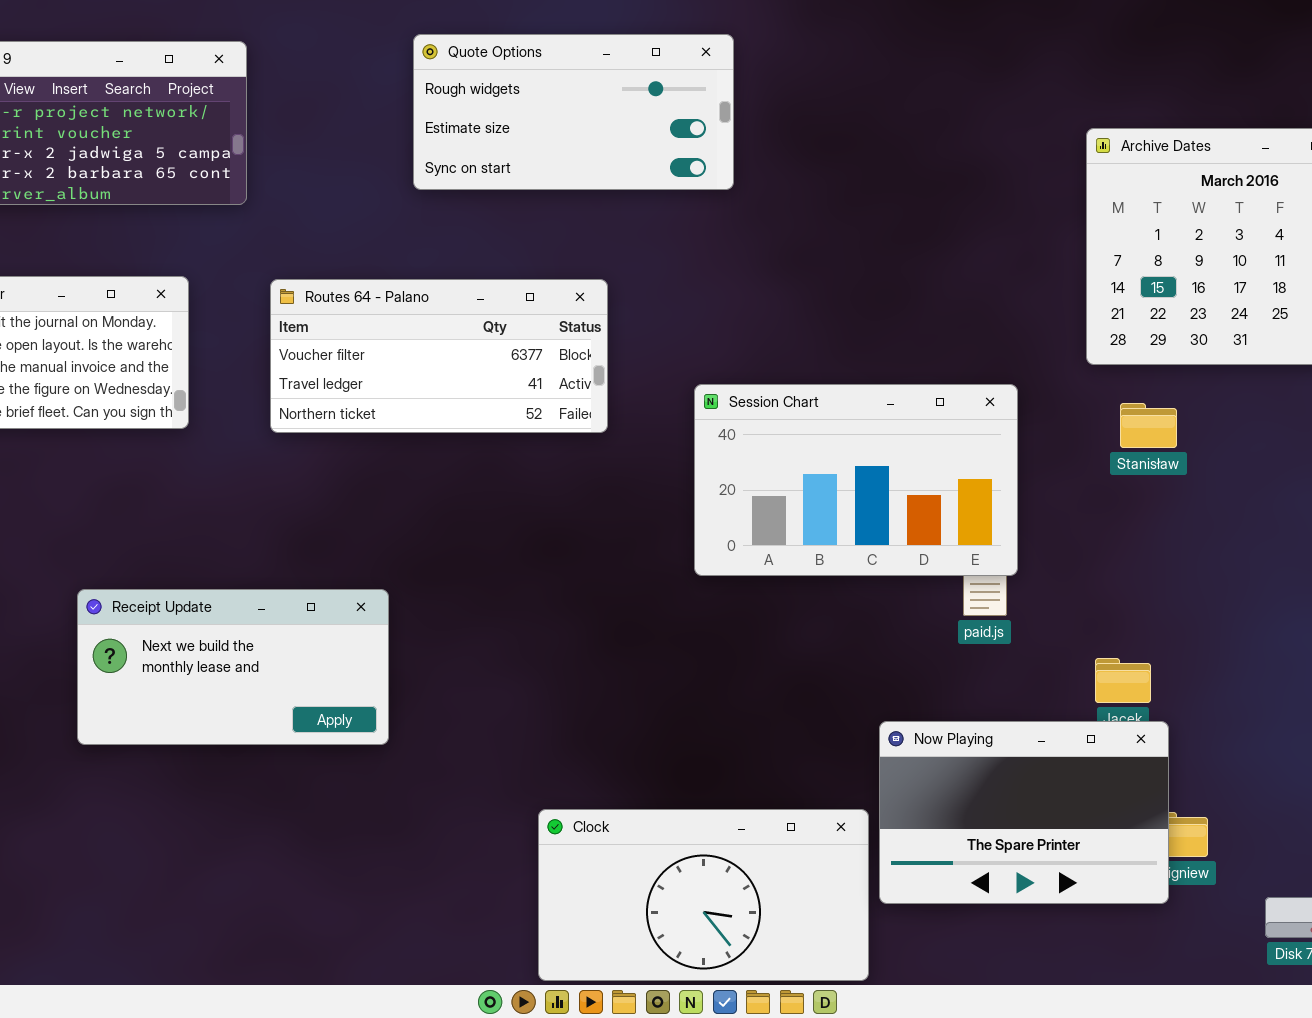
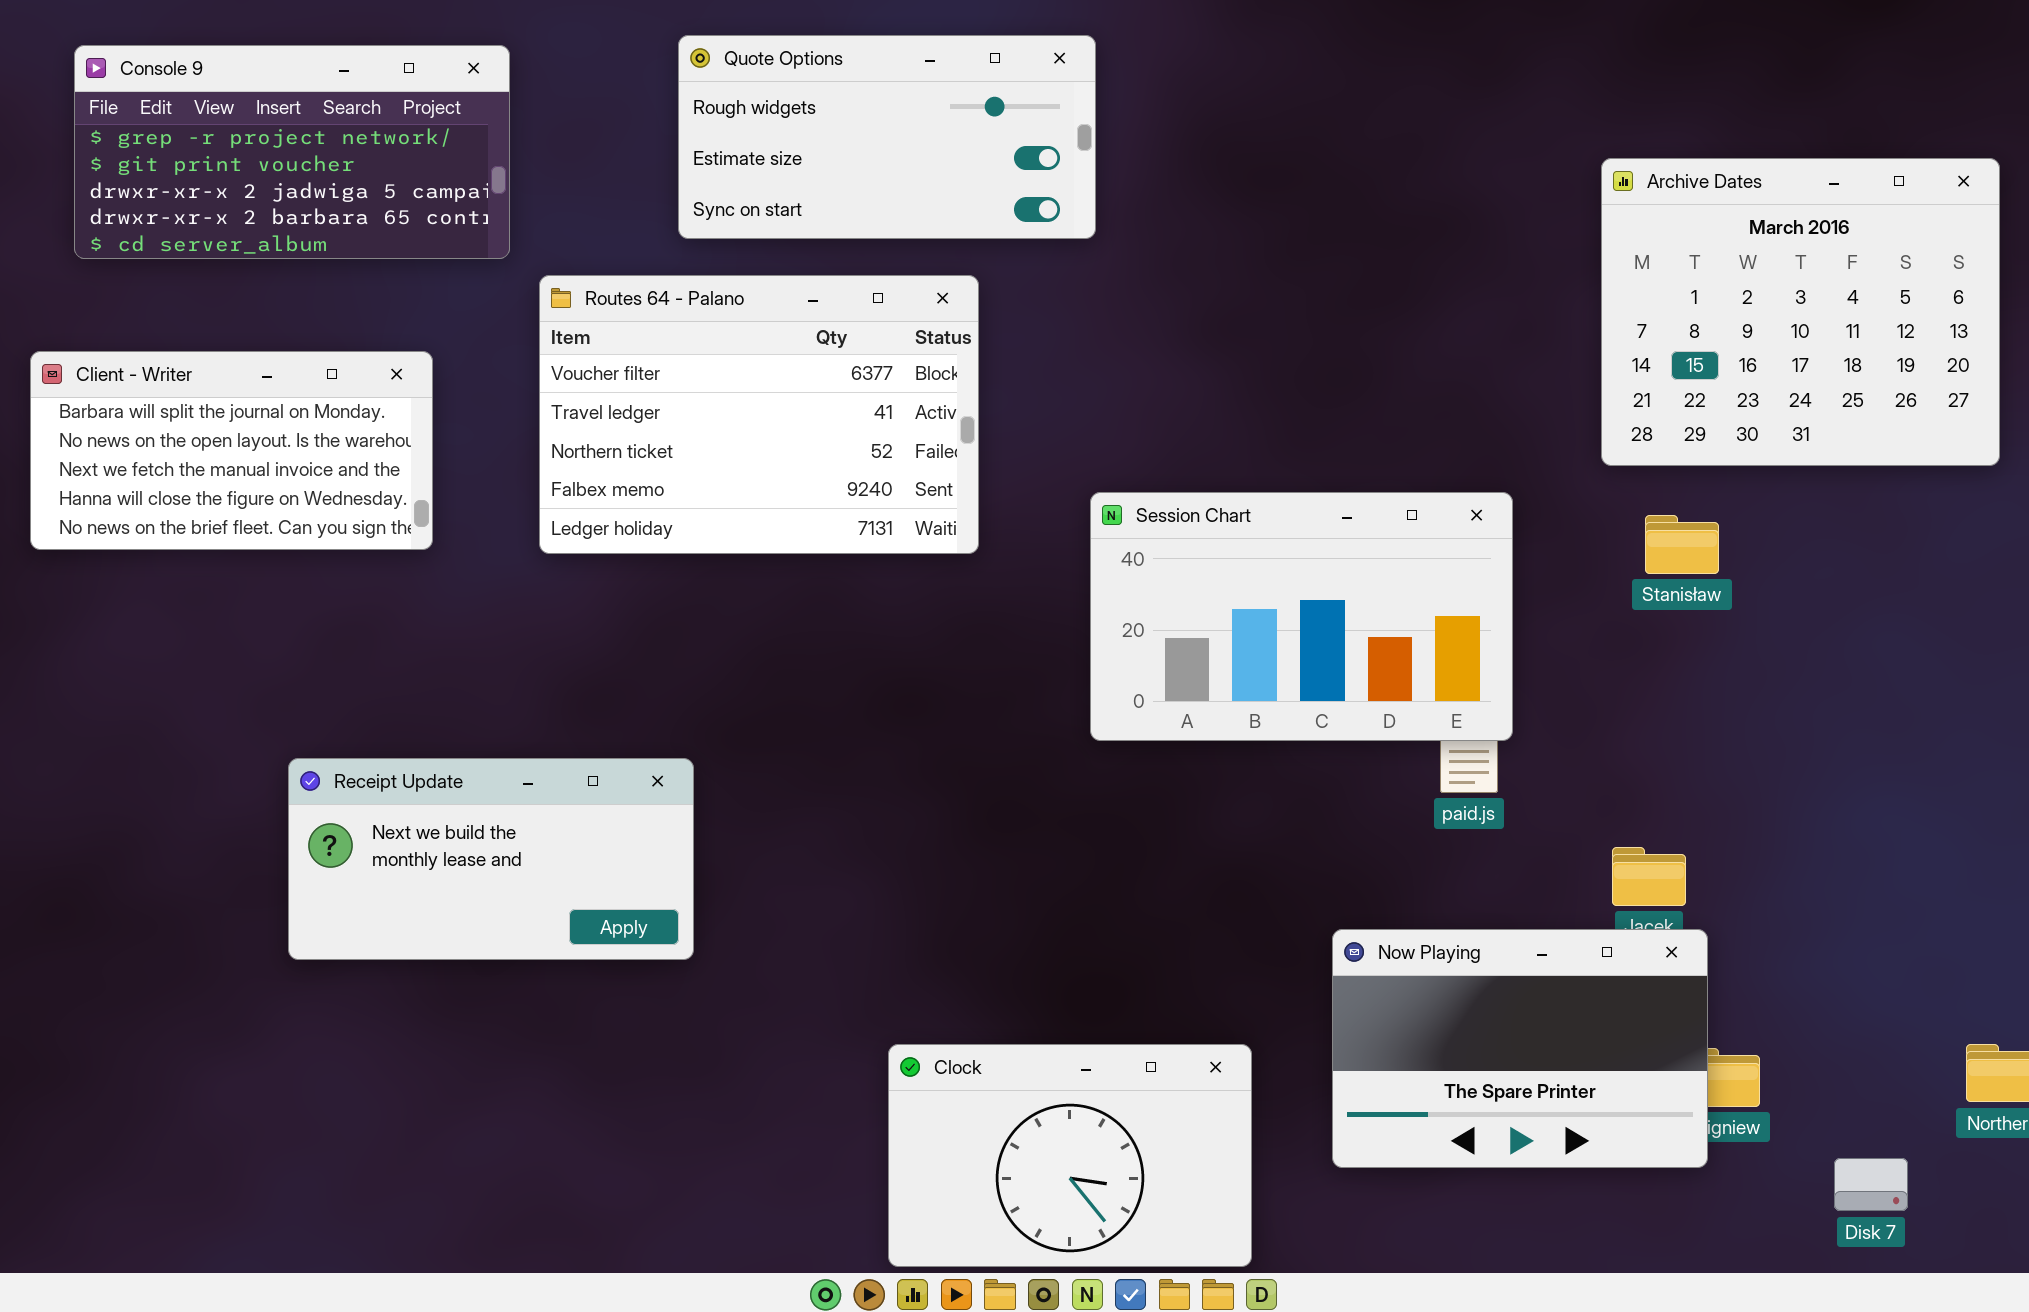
Quote Options: [413,34,734,190] -> [678,35,1096,239], moved
Routes 64 - Palano: [270,279,608,433] -> [539,275,979,554], resized
Clock: [538,809,869,981] -> [888,1044,1252,1267], resized

